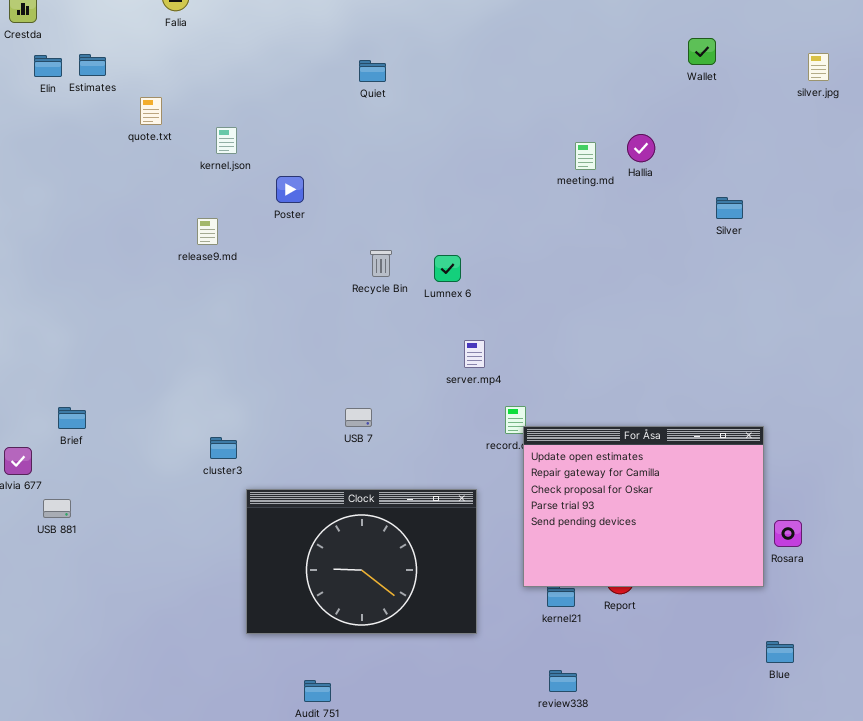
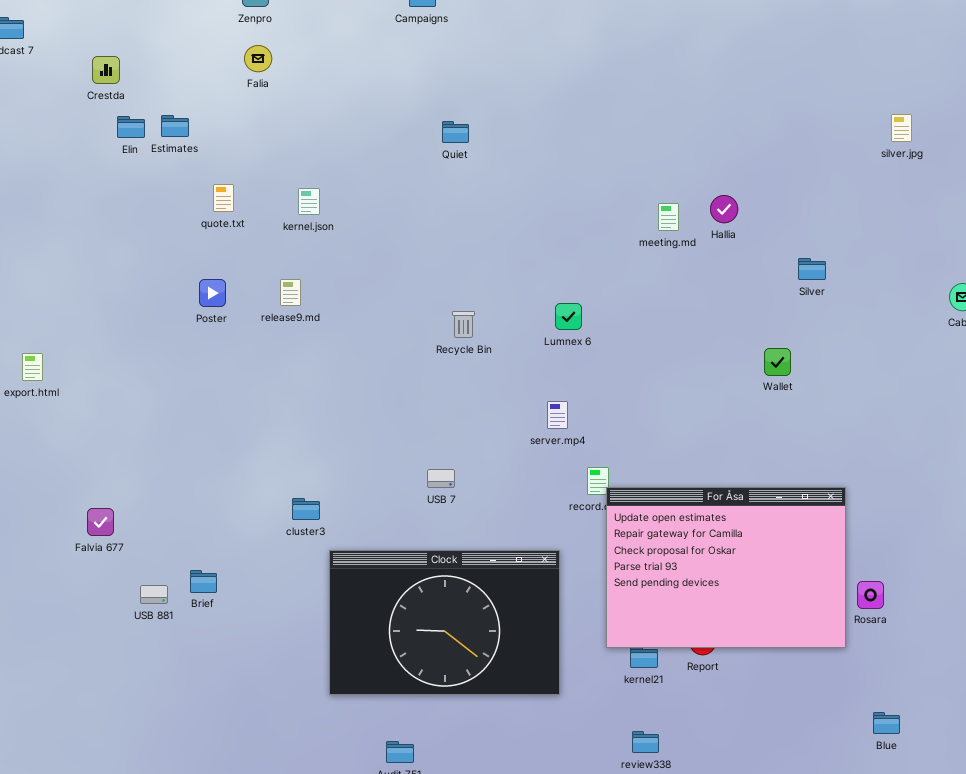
Wallet: [688,38,716,65] -> [764,348,791,376], moved
quote.txt: [140,97,162,125] -> [213,184,234,212], moved
Poster: [276,176,304,203] -> [199,279,226,307], moved
Lumnex 6: [434,255,461,282] -> [555,303,582,330], moved
Brief: [58,407,86,429] -> [190,570,217,593], moved
USB 881: [43,499,71,518] -> [140,585,168,604], moved
Blue: [766,641,794,663] -> [873,712,900,734], moved

